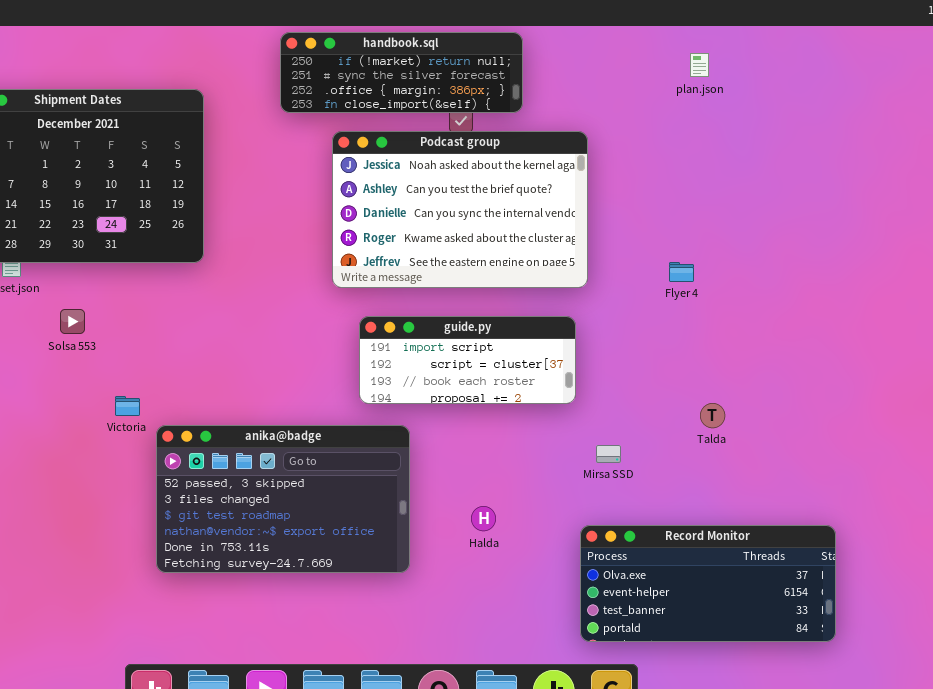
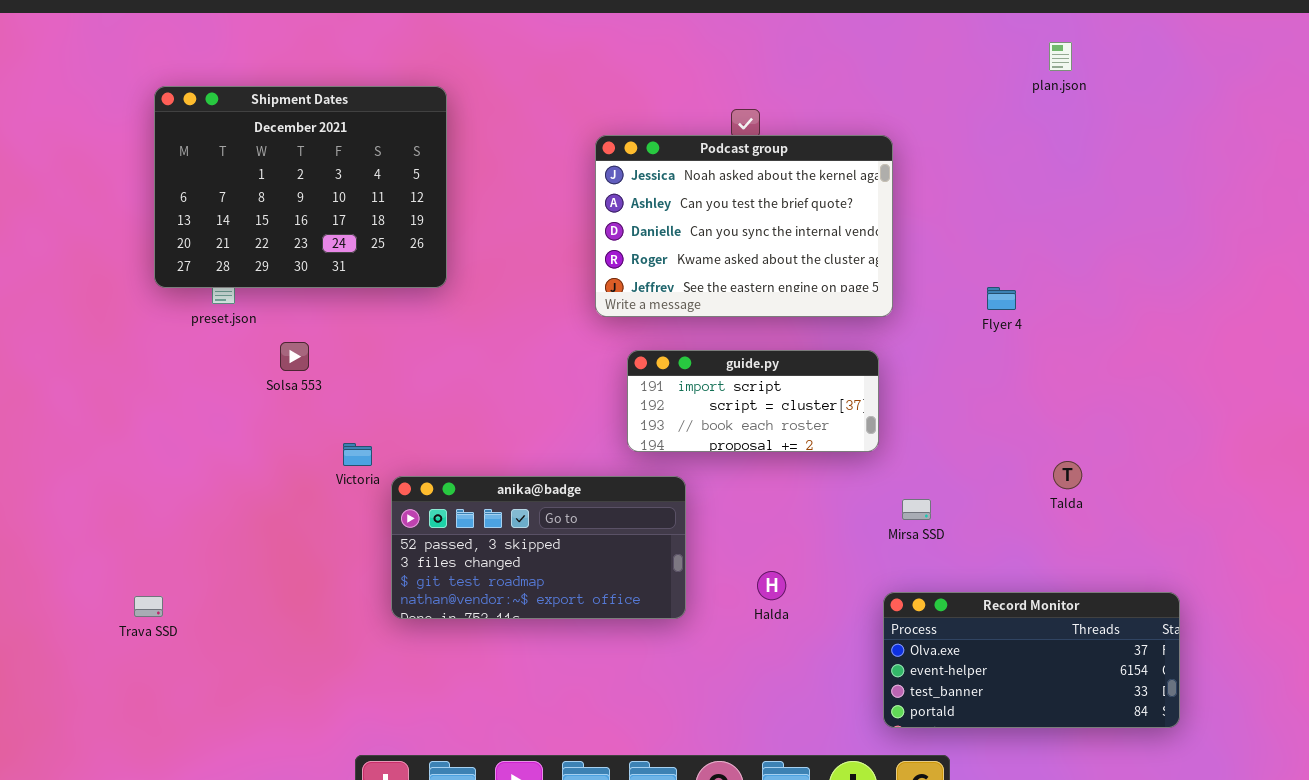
handbook.sql: [280,32,523,113] -> none, closed
plan.json: [690,53,709,77] -> [1049,42,1072,71], moved
Talda: [700,403,725,428] -> [1053,461,1082,489], moved
anika@badge: [156,425,410,573] -> [391,476,686,619], resized

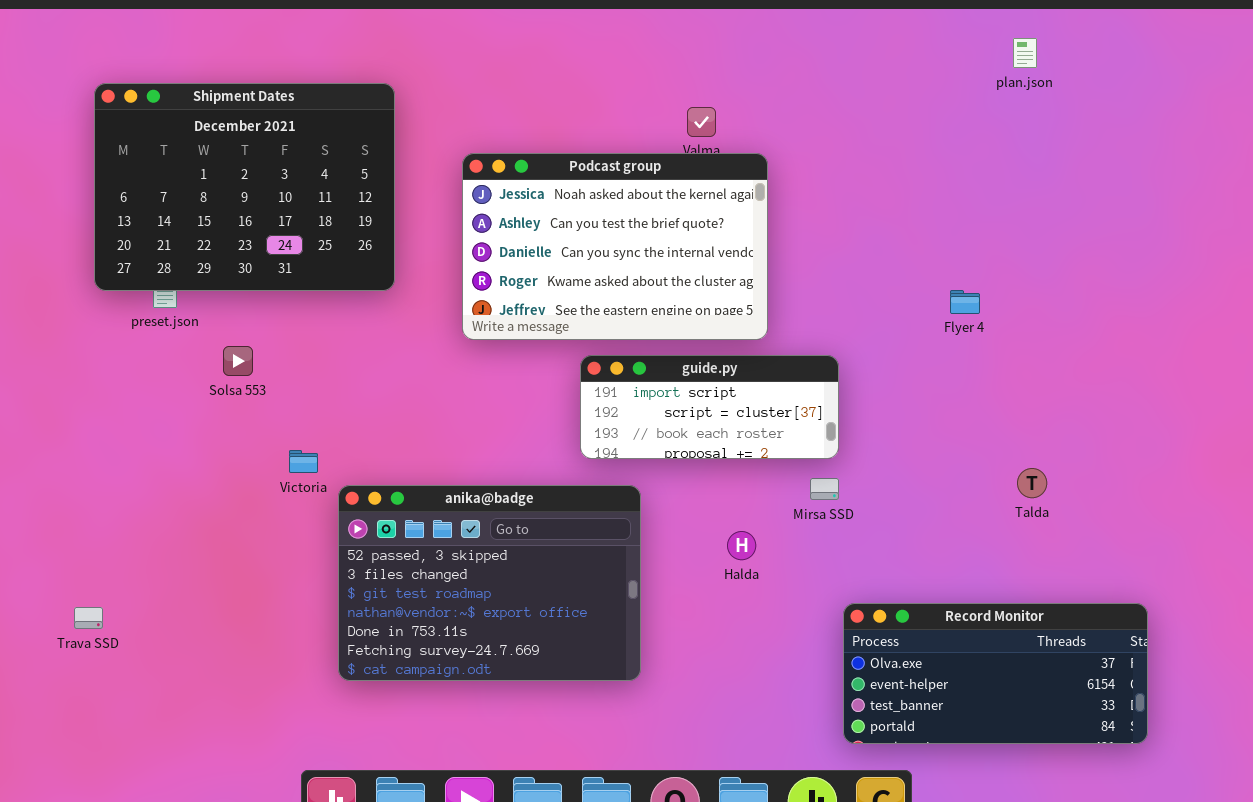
Podcast group: [595,135,893,317] -> [462,153,768,340], moved
anika@badge: [391,476,686,619] -> [338,485,641,681], resized
Mirsa SSD: [902,499,931,520] -> [810,478,839,500], moved
Halda: [757,571,786,600] -> [727,531,756,560], moved

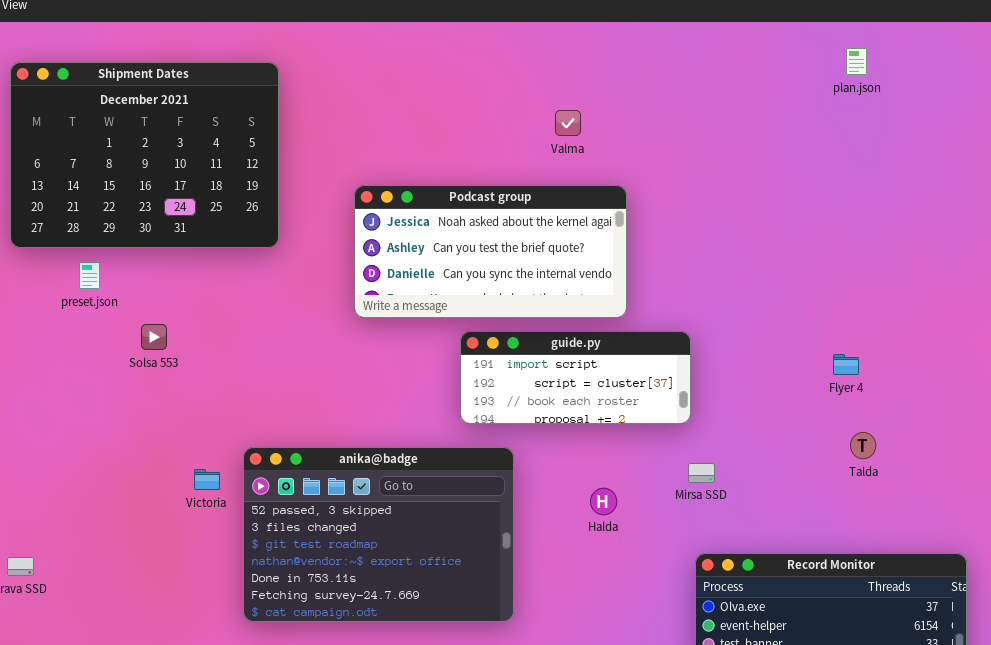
Shipment Dates: [94,83,395,291] -> [10,62,279,248], moved
Podcast group: [462,153,768,340] -> [354,185,627,318], resized
Flyer 4: [950,290,980,314] -> [833,354,859,375], moved
Victoria: [289,450,318,473] -> [194,469,220,490], moved
Mirsa SSD: [810,478,839,500] -> [688,463,715,483], moved

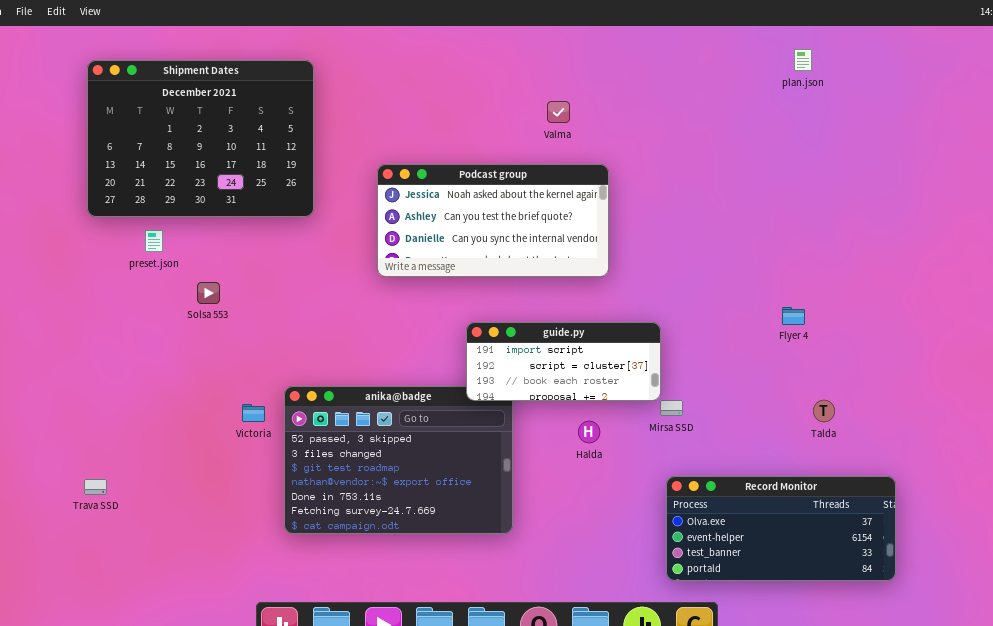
guide.py: [460,331,691,424] -> [466,322,661,401], moved
Talda: [850,432,876,459] -> [813,400,835,422], moved

